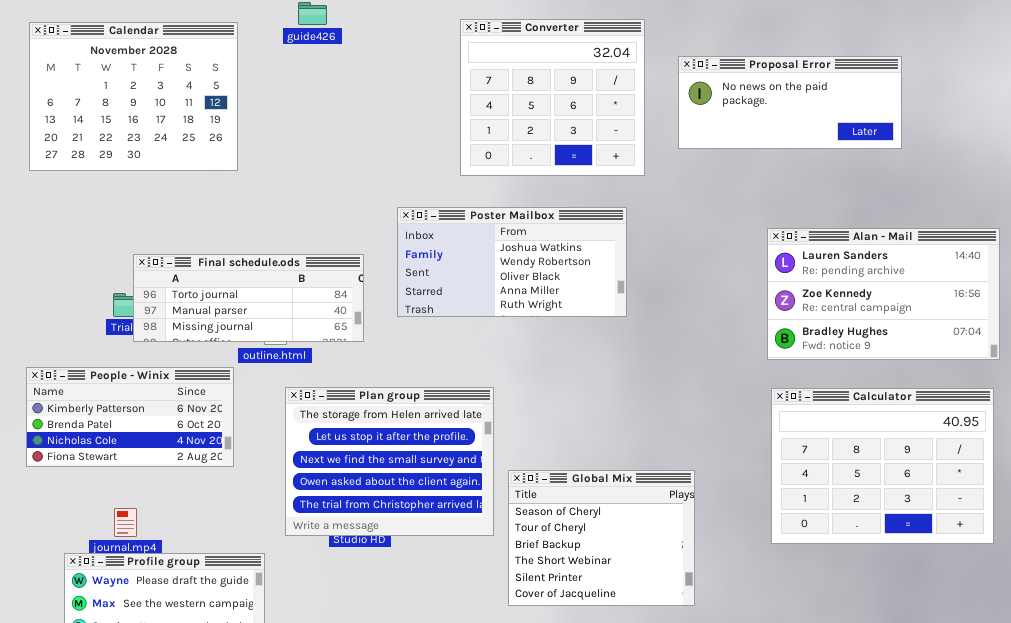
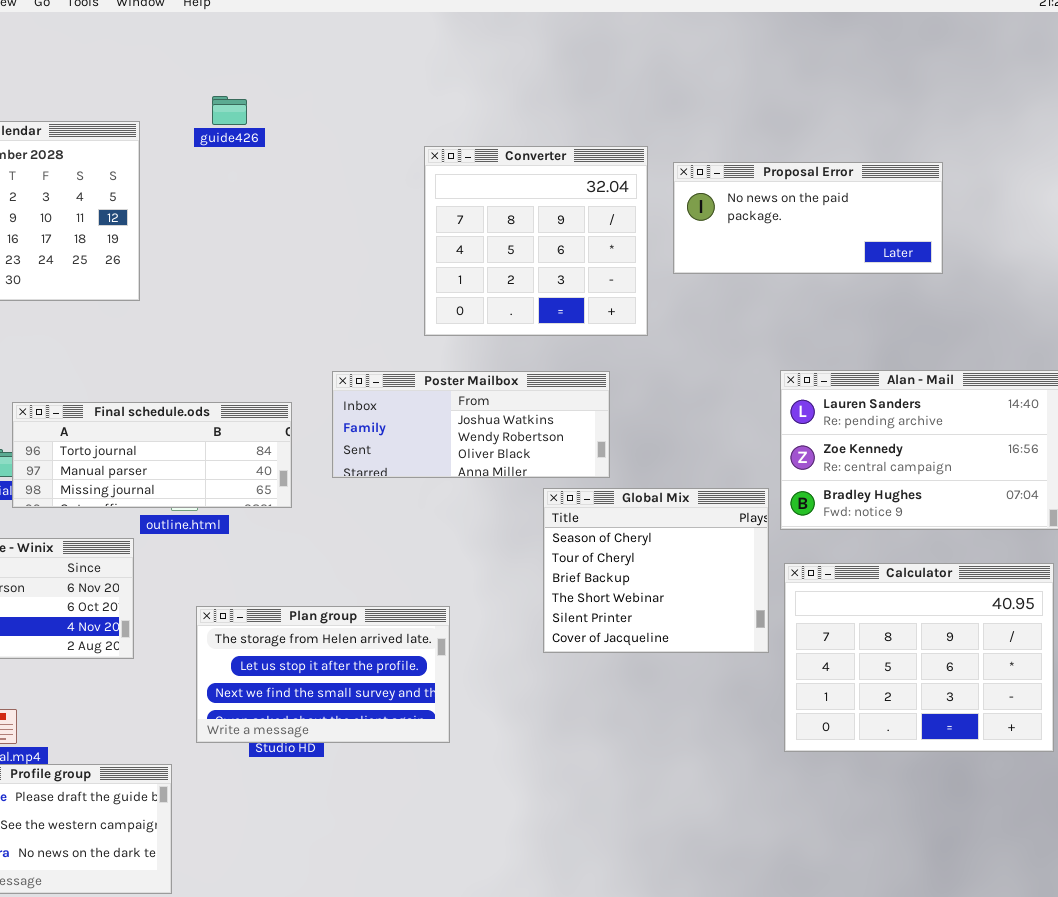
Converter: [460,19,645,176] -> [424,146,648,336], moved
Poster Mailbox: [397,207,627,317] -> [332,371,610,478], resized
Plan group: [285,387,494,536] -> [196,606,450,743], resized
Global Mix: [508,470,695,606] -> [543,488,769,653], moved

